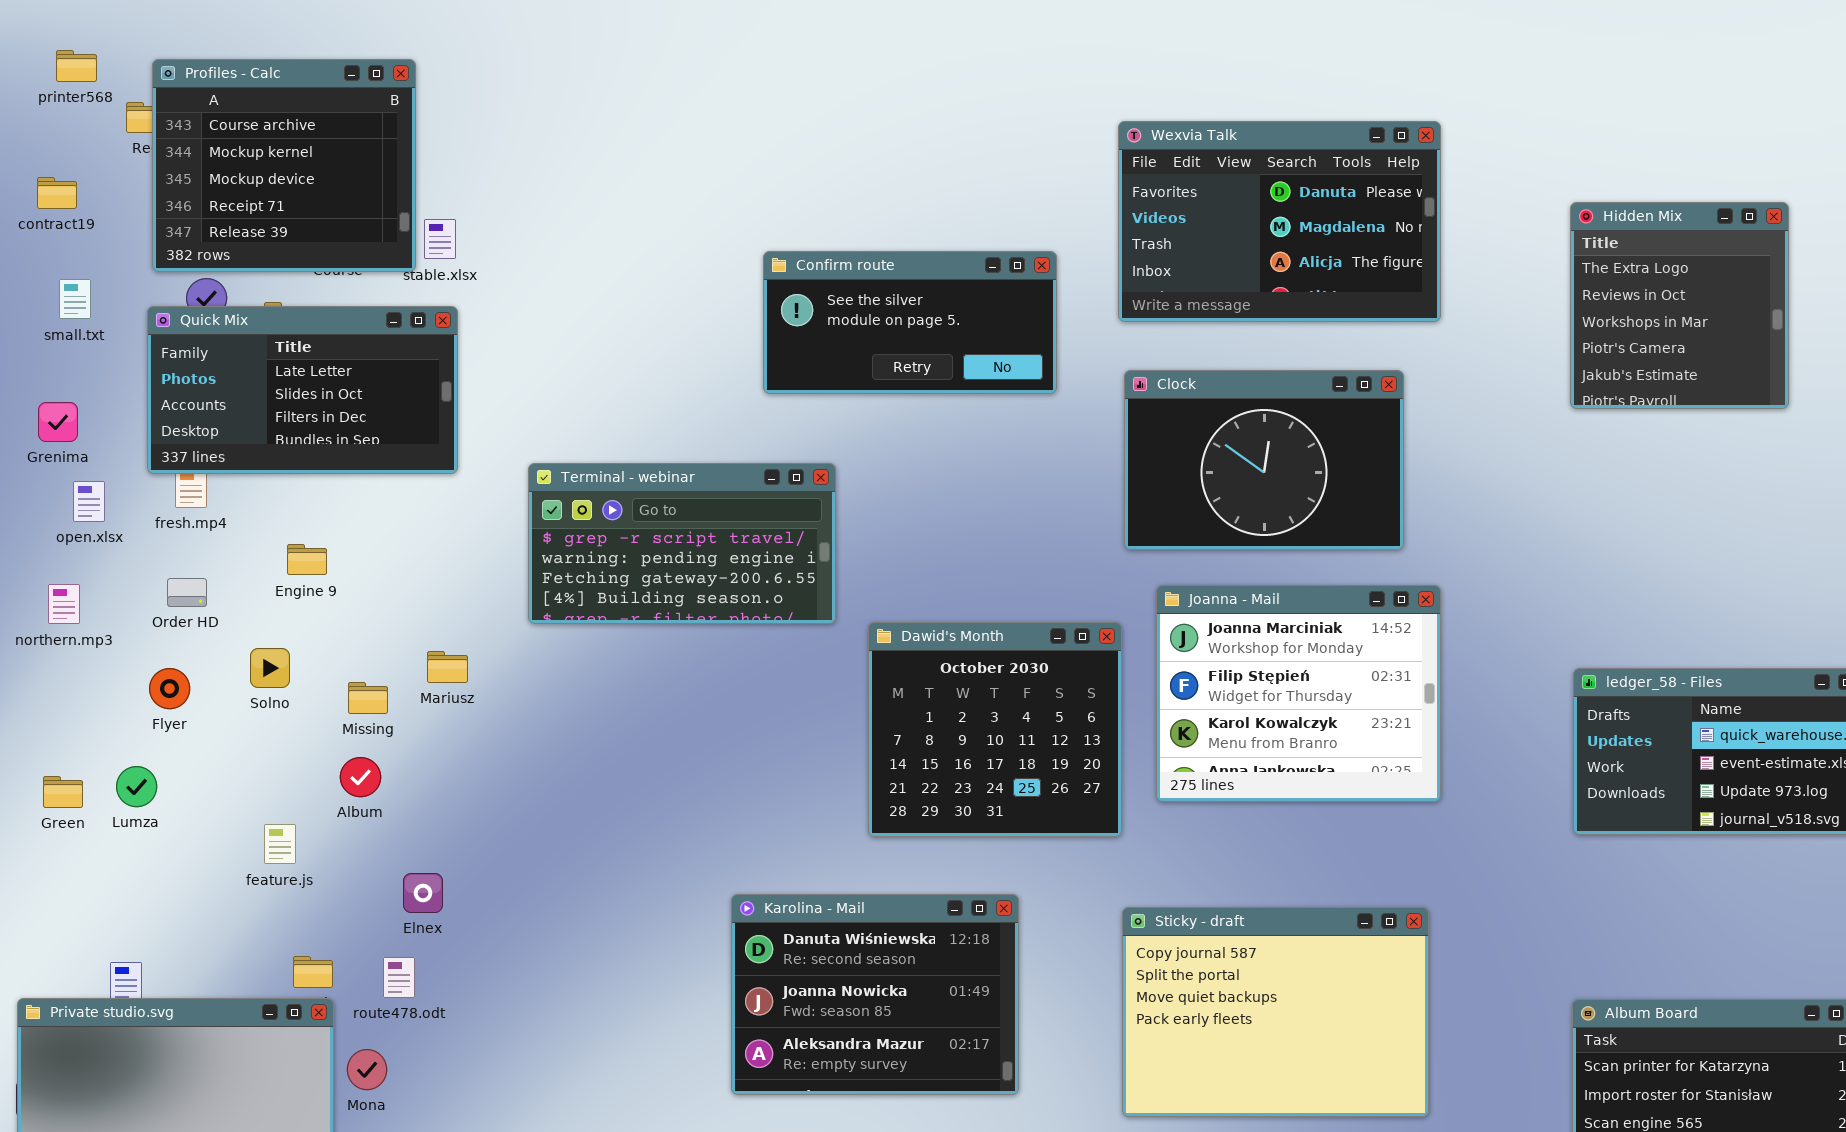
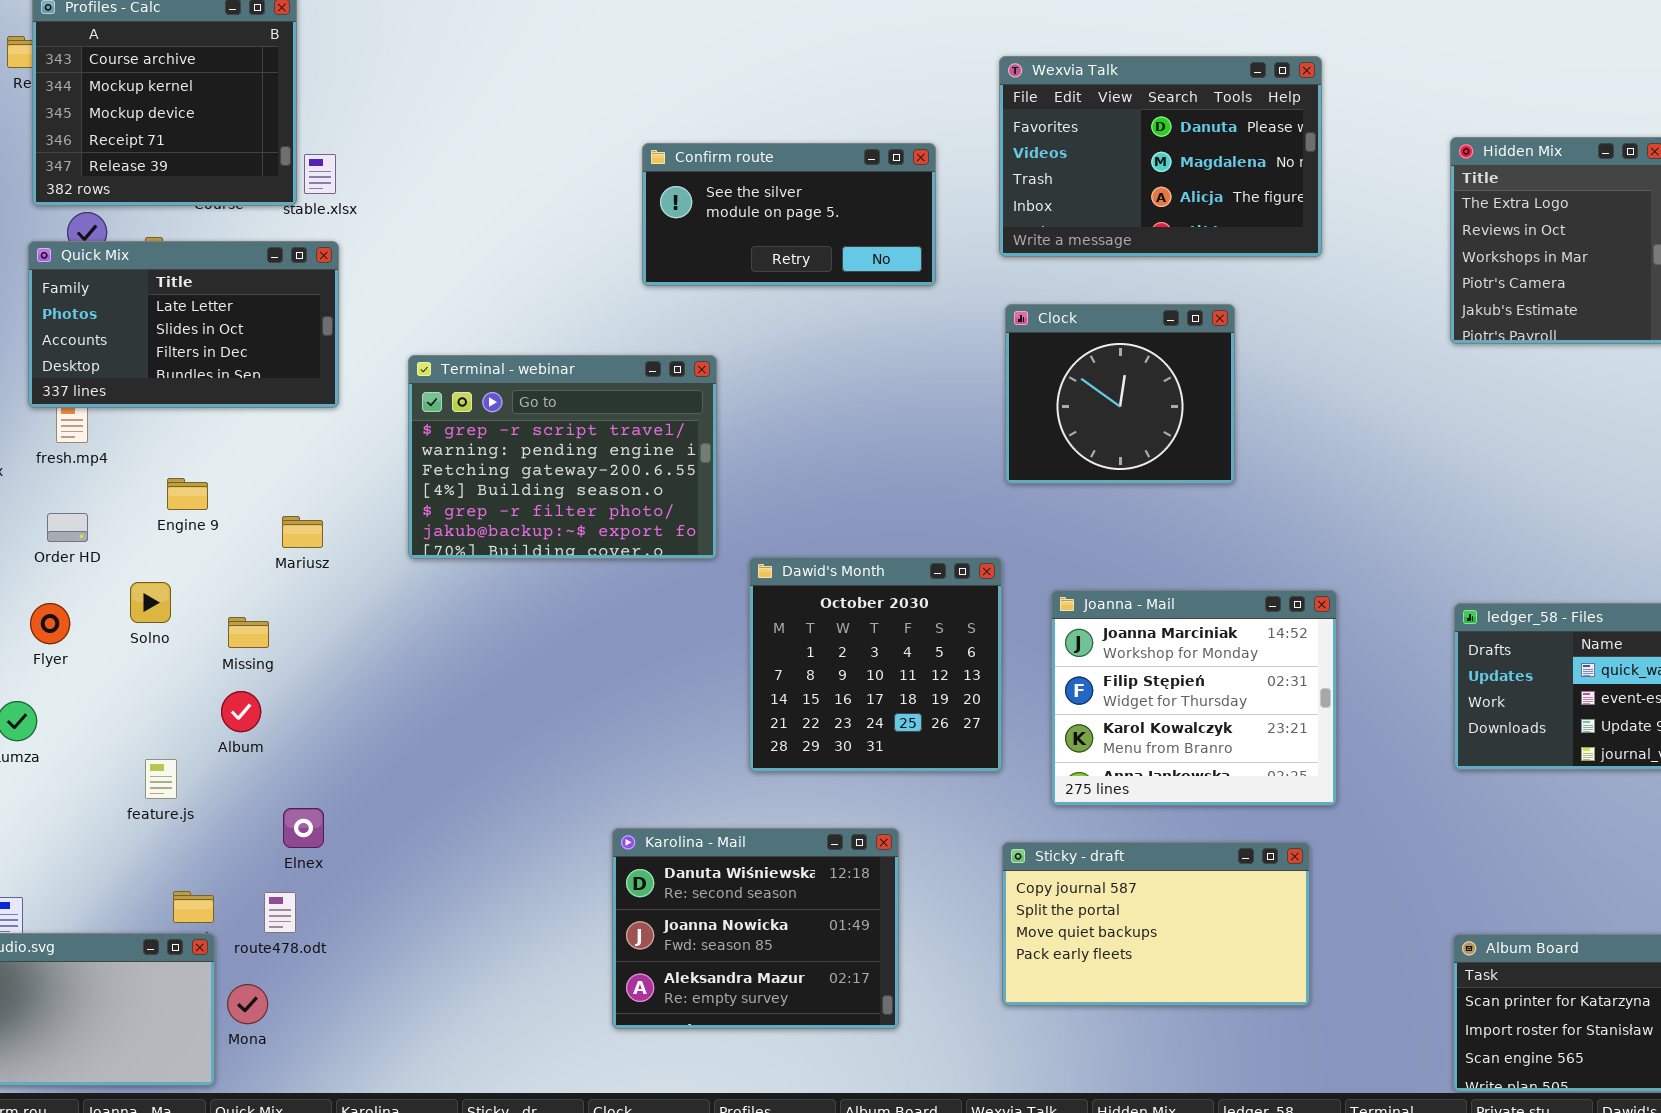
Confirm route: [763,251,1057,394] -> [642,143,936,286], moved
Clock: [1124,370,1404,550] -> [1005,304,1235,484], resized
Terminal - webinar: [528,463,836,624] -> [408,355,717,559], resized
Joanna - Mail: [1156,585,1441,802] -> [1051,590,1337,806], moved
Mariusz: [427,651,468,683] -> [282,516,323,548], moved
Sticky - draft: [1122,907,1429,1117] -> [1002,842,1310,1006], resized

